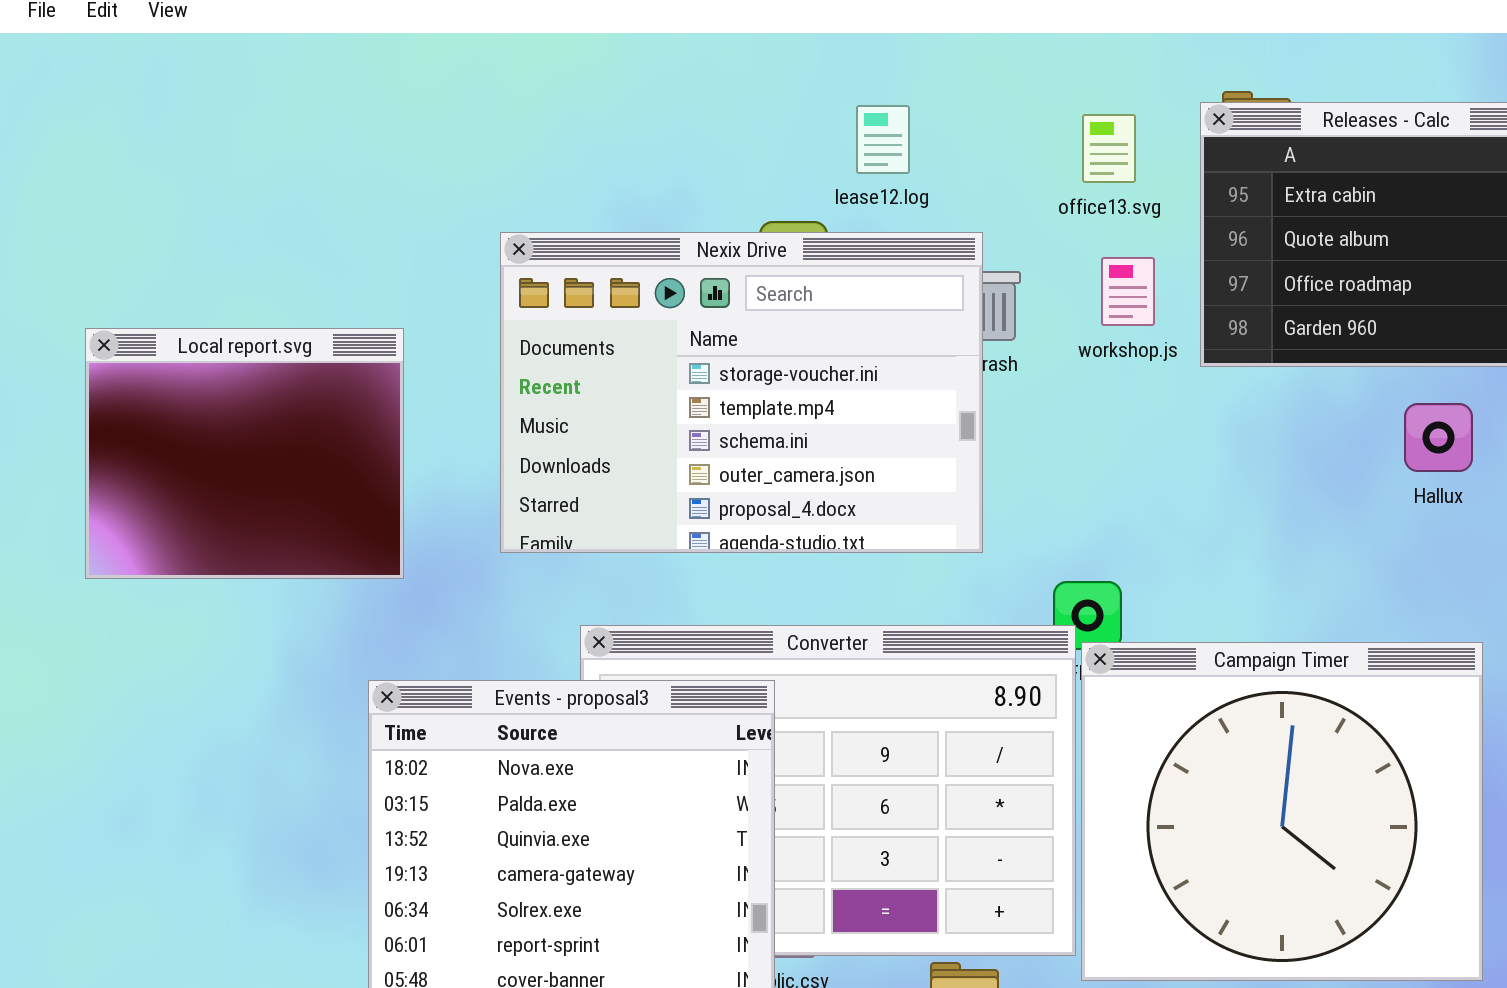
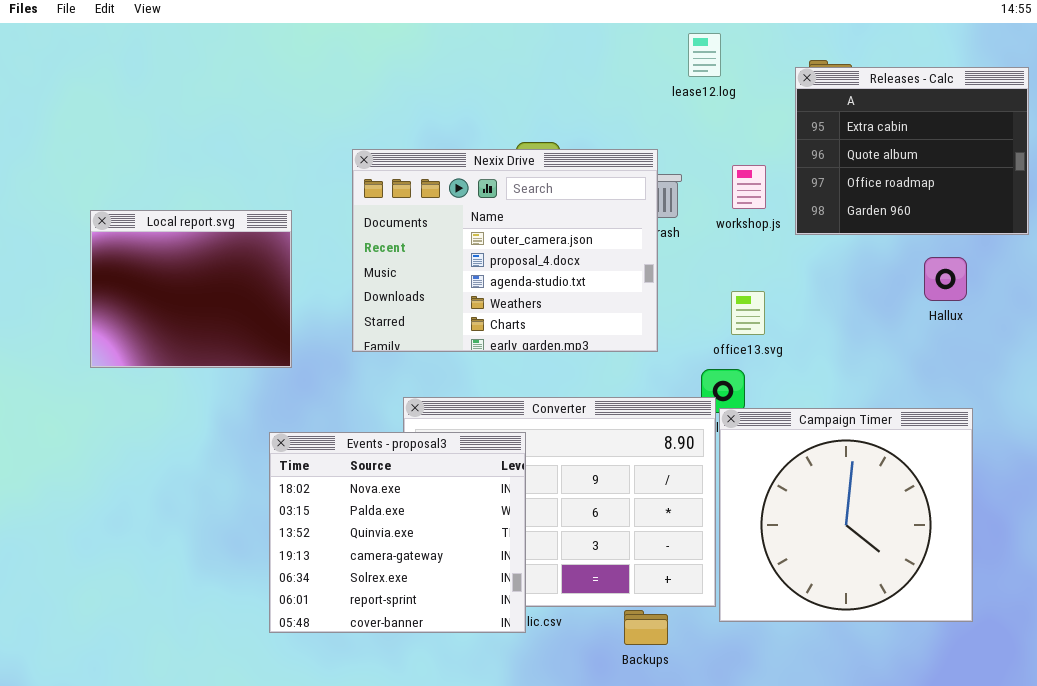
lease12.log: [856,105,910,174] -> [688,33,721,77], moved
office13.svg: [1082,114,1136,183] -> [731,291,765,335], moved
Nexix Drive: [500,232,983,553] -> [352,149,658,352], scrolled down 3 rows

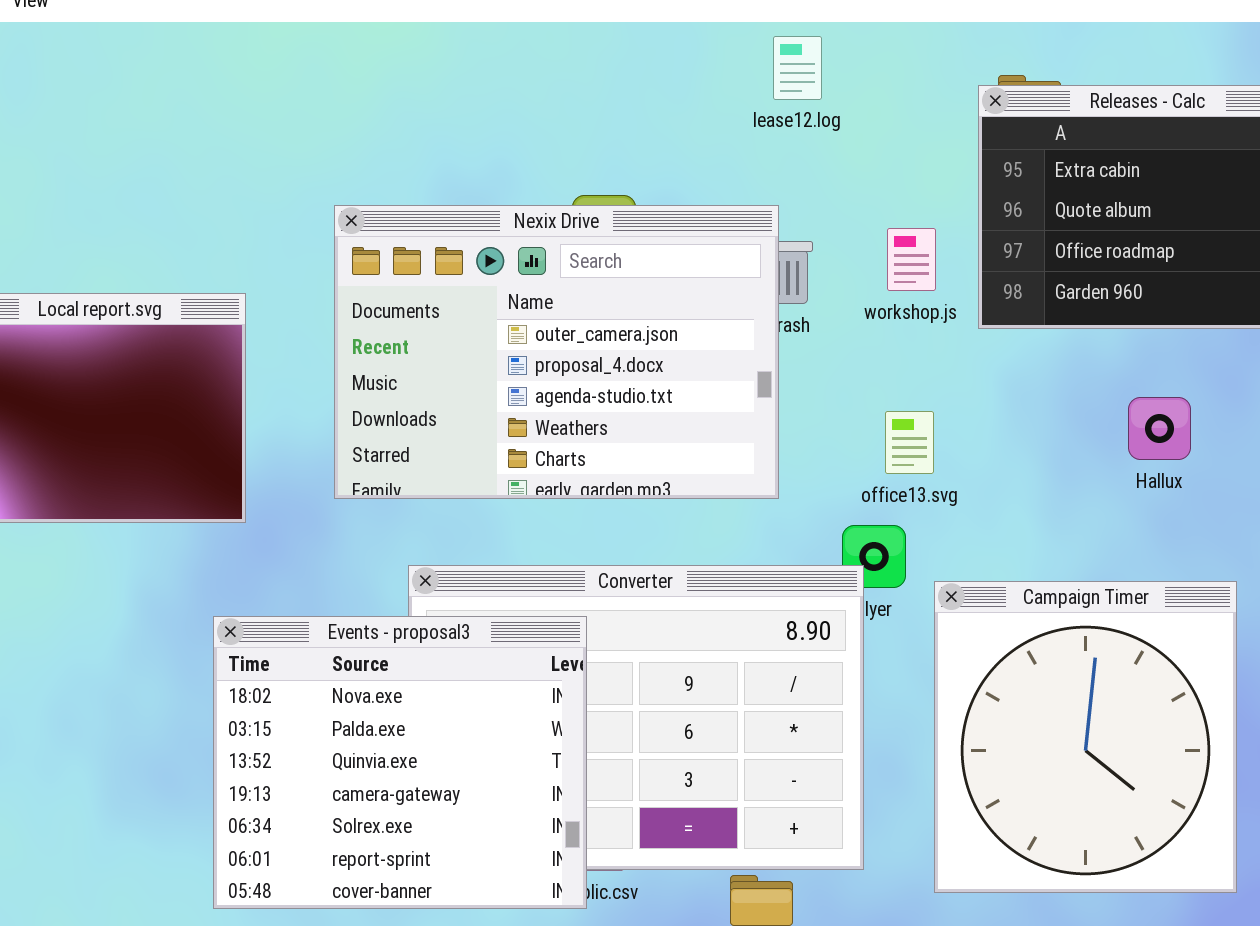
lease12.log: [688,33,721,77] -> [773,36,822,100], moved
Hallux: [924,257,967,301] -> [1128,397,1191,460], moved
Campaign Timer: [719,408,973,622] -> [934,581,1237,893], resized

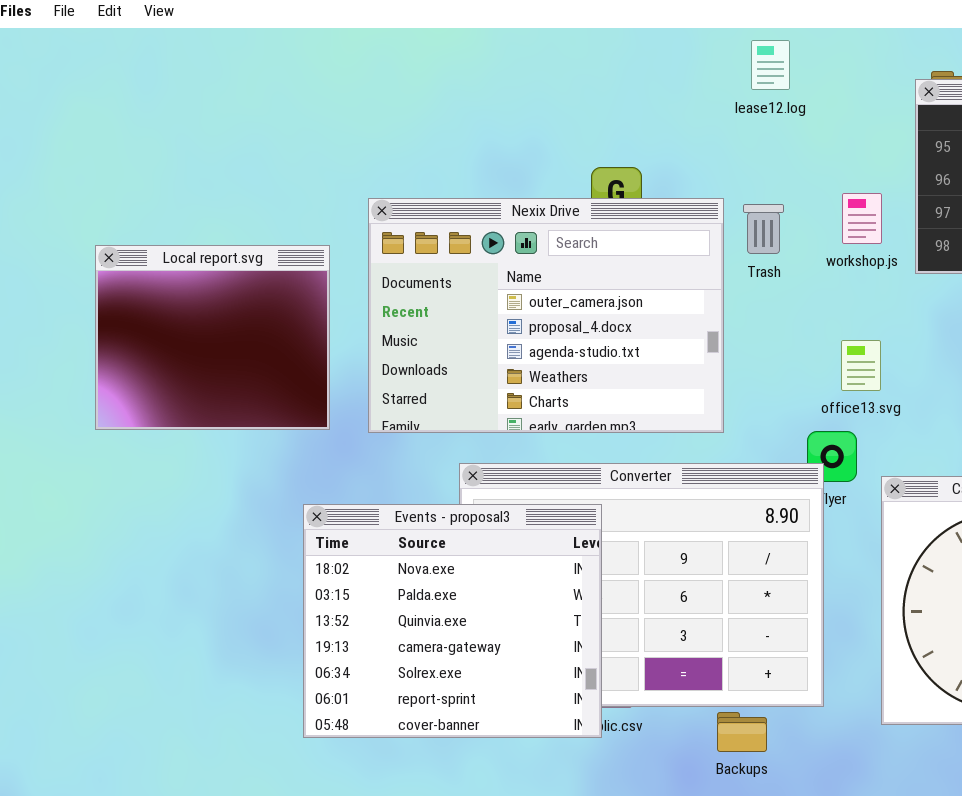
Nexix Drive: [334,205,779,499] -> [368,198,724,433], moved

